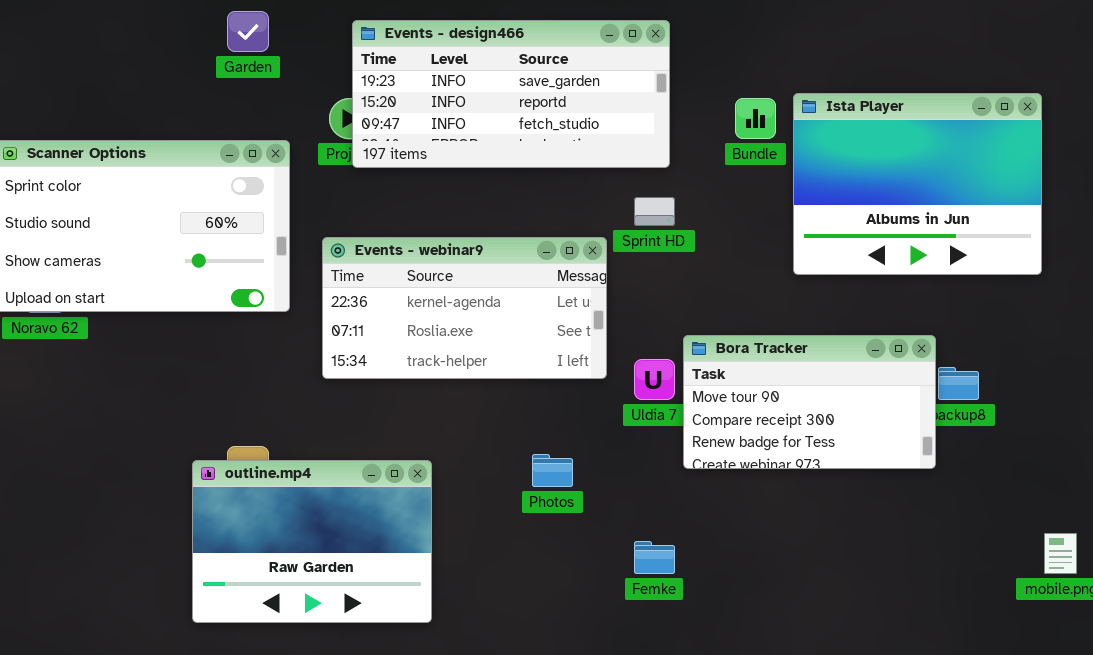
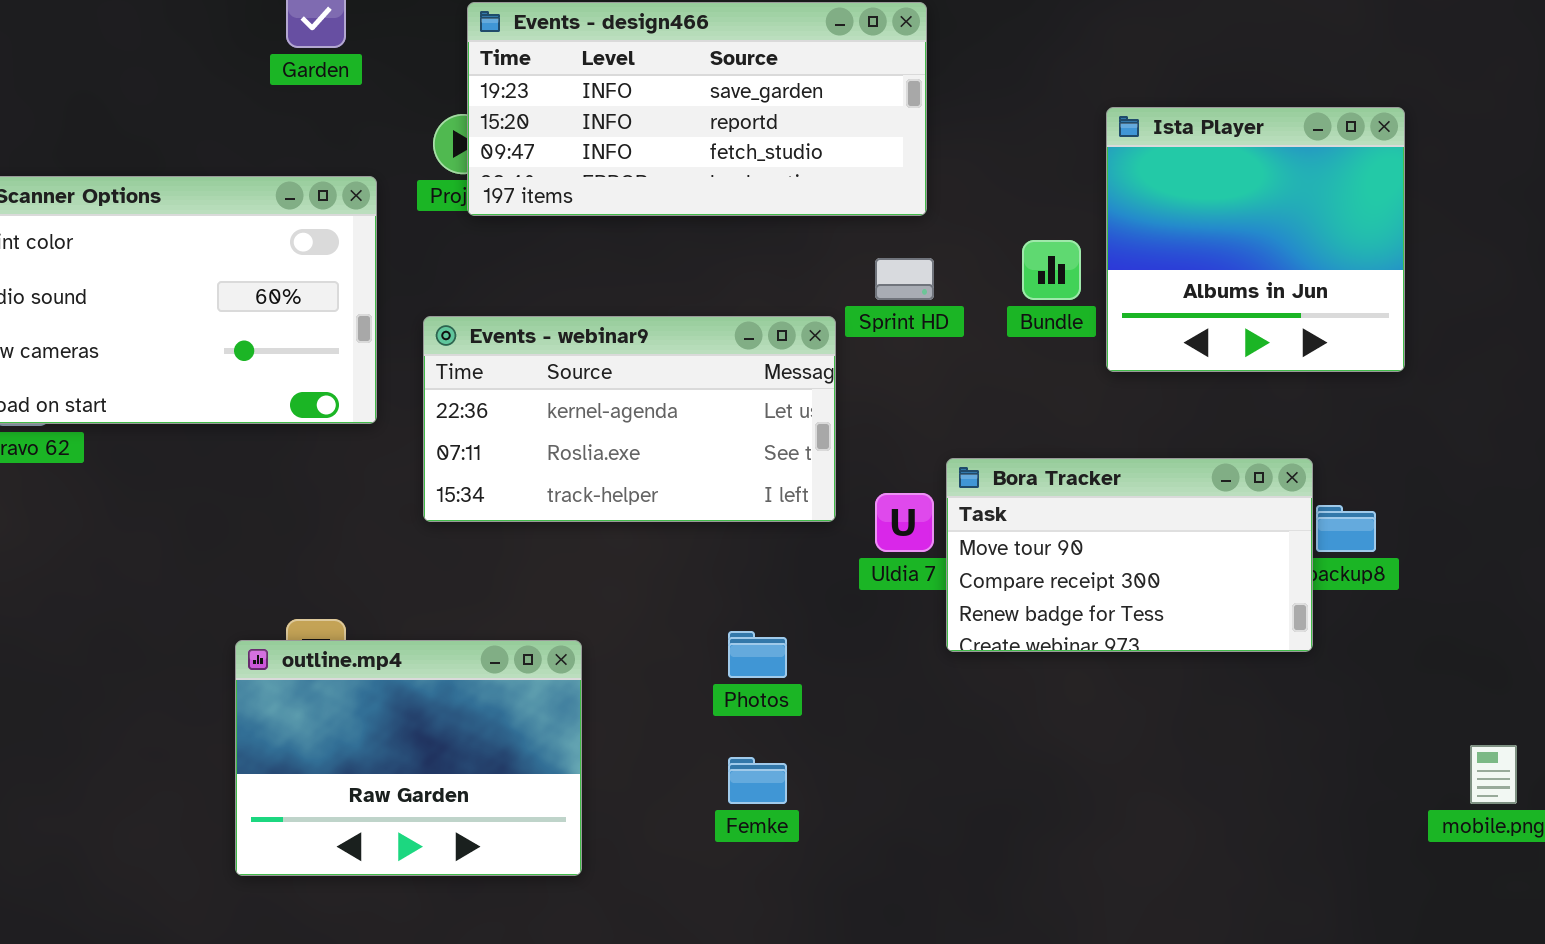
Ista Player: [793,93,1042,275] -> [1106,107,1405,372], resized
Bundle: [735,98,776,139] -> [1022,240,1081,300], moved
Femke: [634,541,675,574] -> [728,757,787,804], moved

